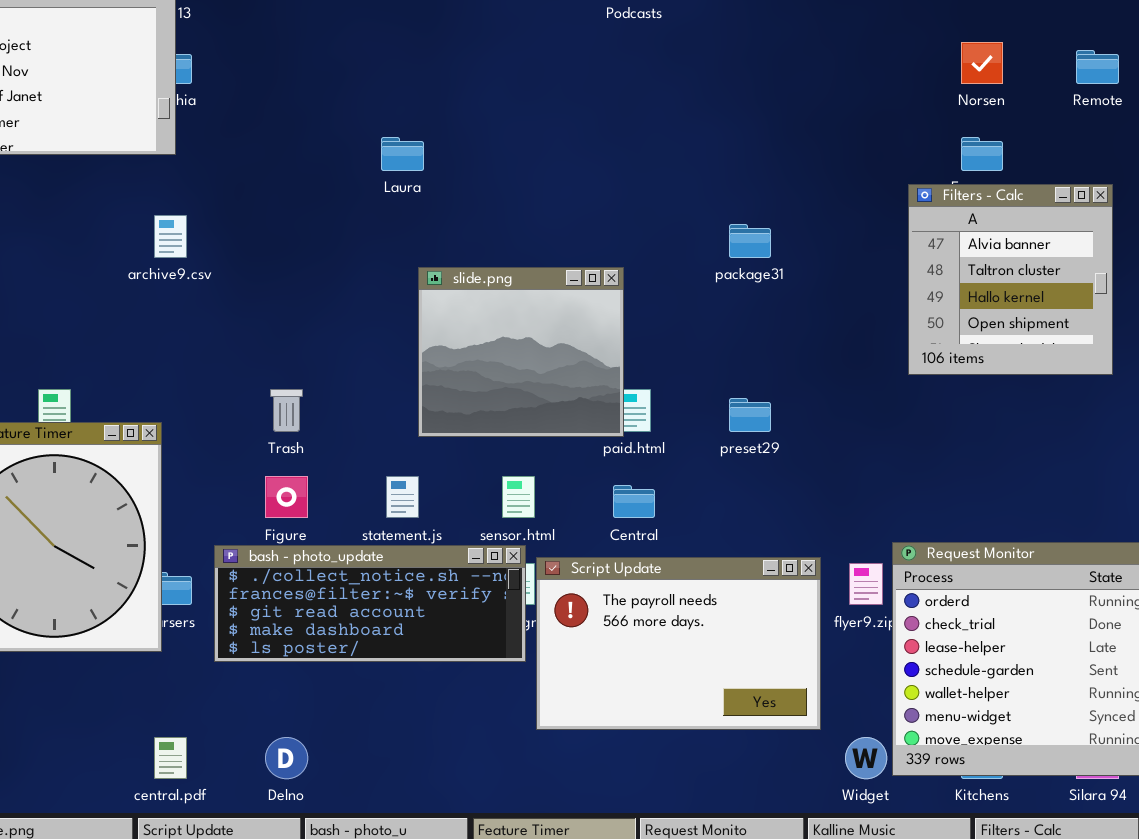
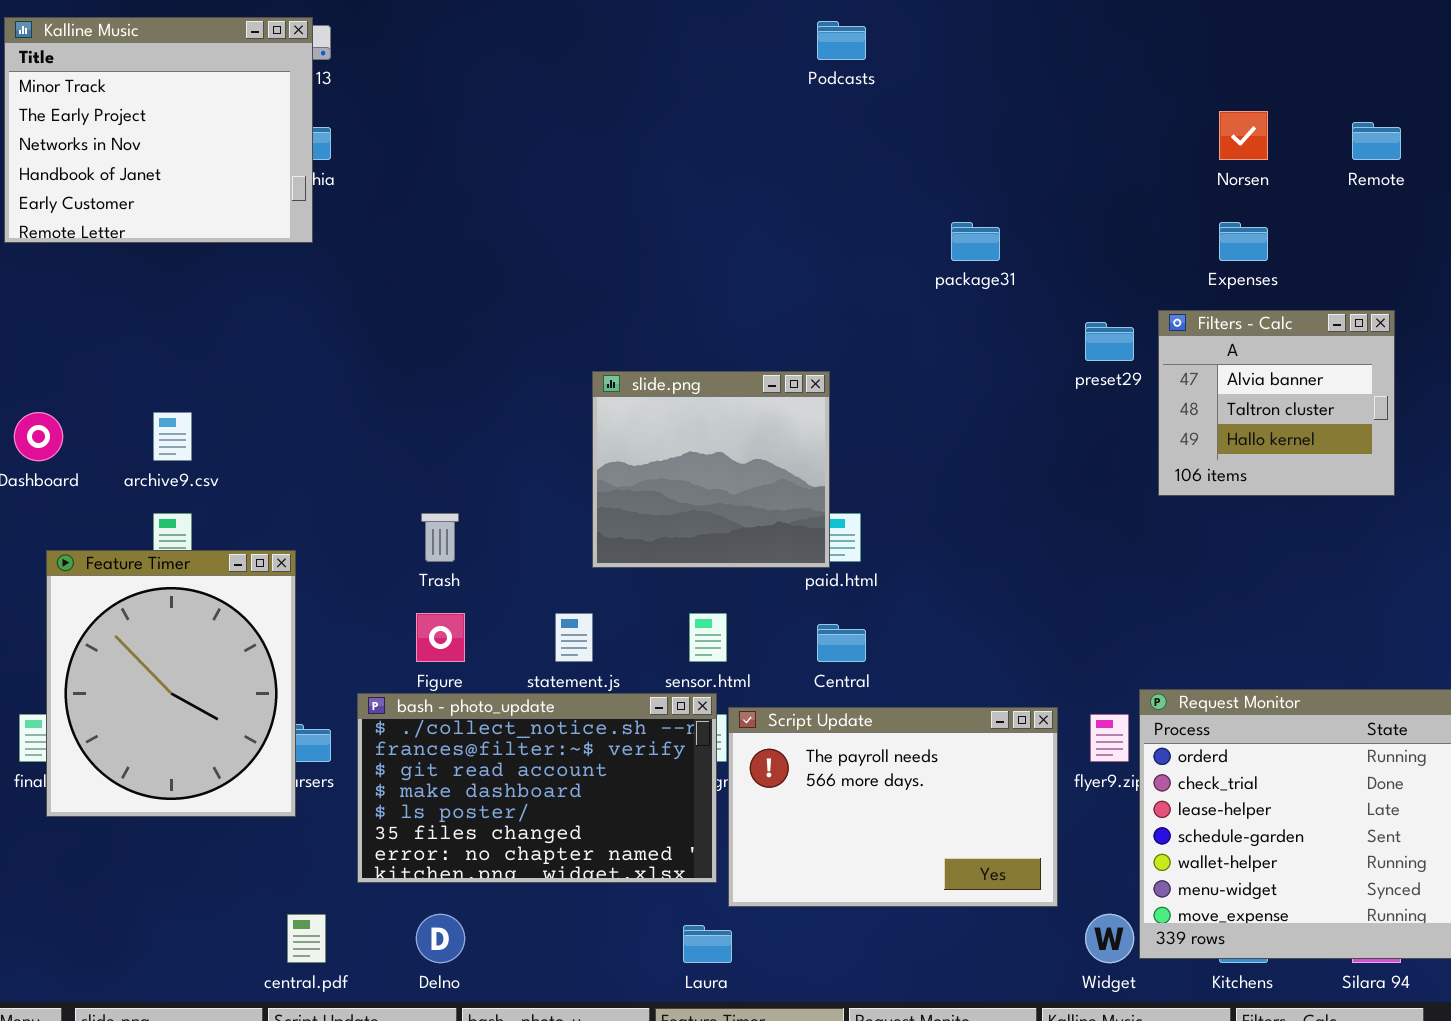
Laura: [381,137,424,171] -> [683,925,732,963], moved
Filters - Calc: [908,184,1113,375] -> [1158,310,1395,496], resized
archive9.csv: [154,215,187,258] -> [153,412,192,461], moved
package31: [729,224,771,258] -> [951,222,1000,261], moved
preset29: [729,398,771,432] -> [1085,322,1134,361], moved
bash - photo_update: [214,545,526,662] -> [357,693,717,883], resized

